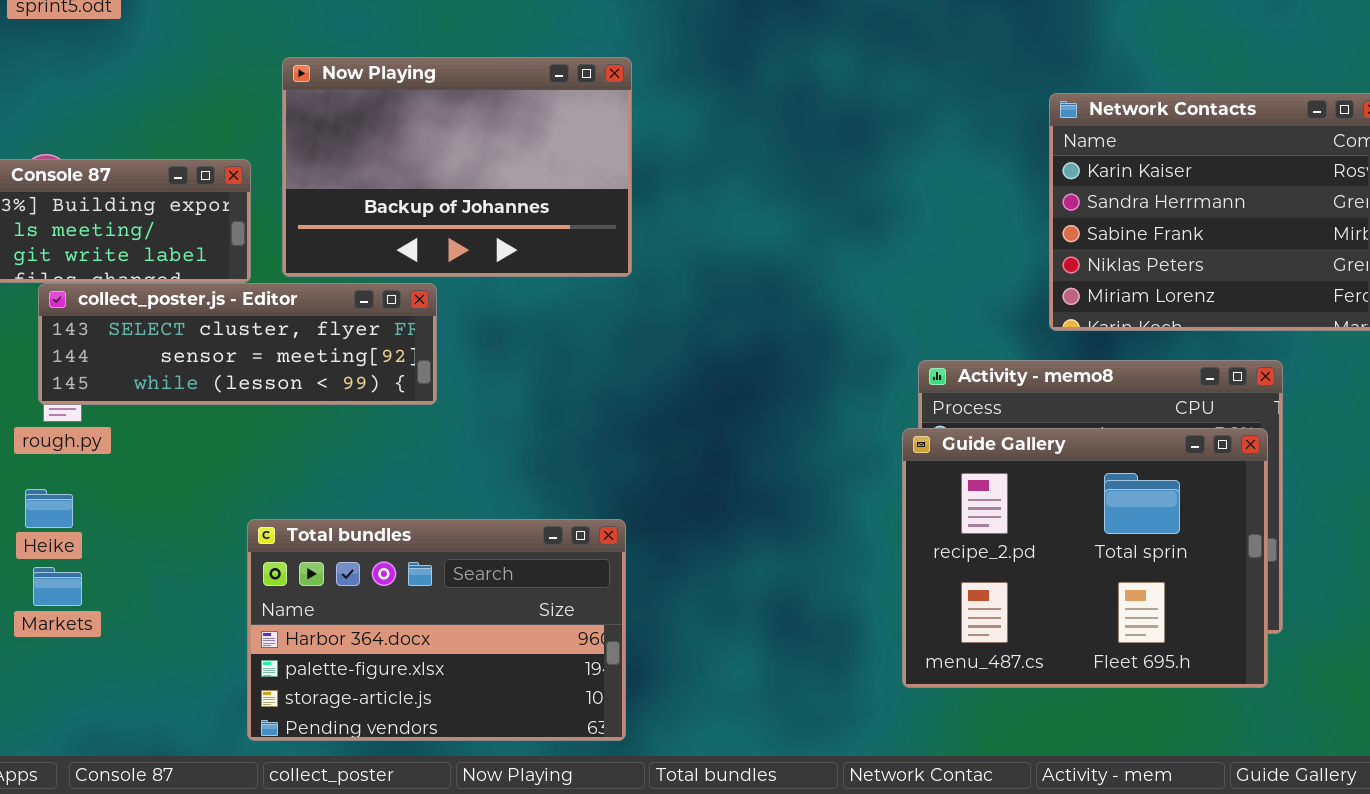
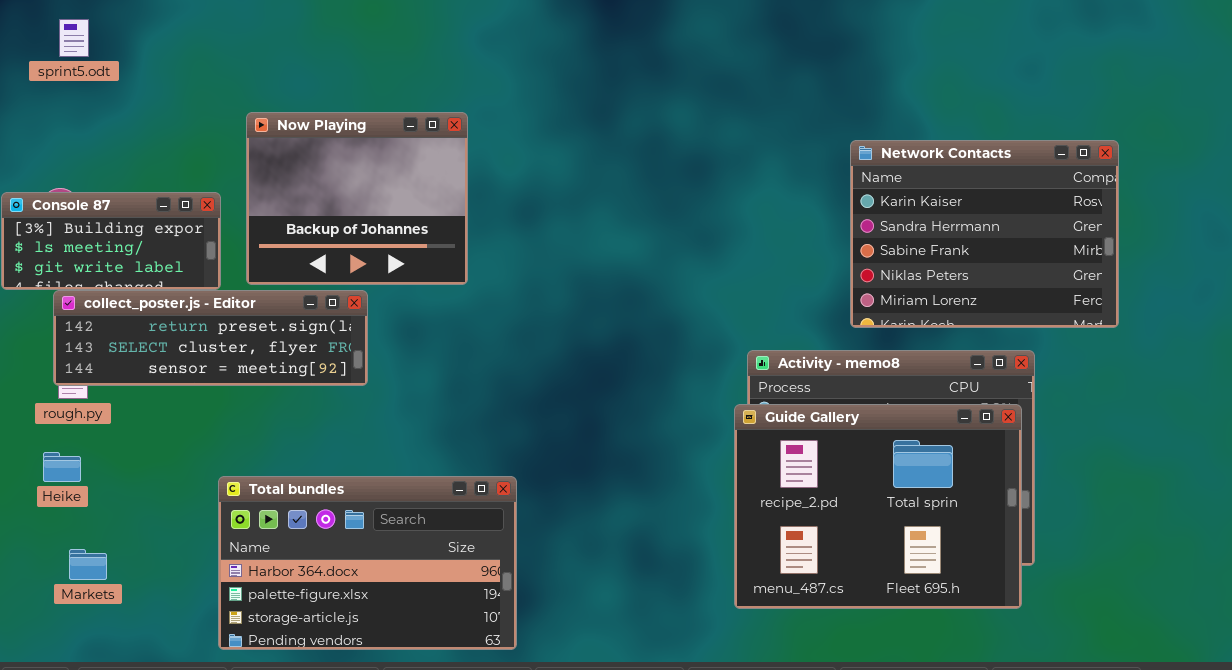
Now Playing: [282,57,632,277] -> [246,112,468,285], resized
collect_poster.js - Editor: [38,283,437,405] -> [53,290,368,386], scrolled up 1 row
Markets: [33,567,82,606] -> [69,549,107,580], moved

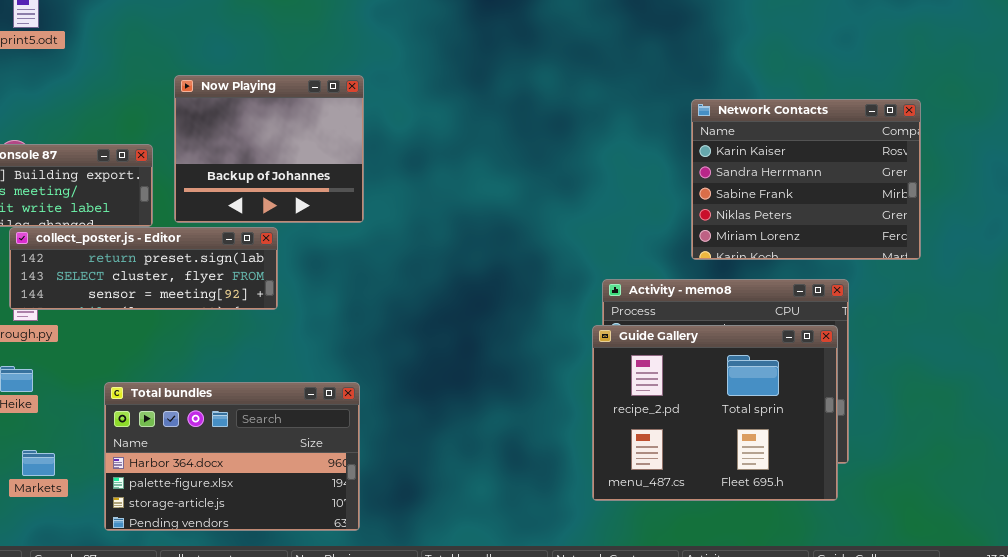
Total bundles: [218,476,517,650] -> [104,382,360,531], moved

